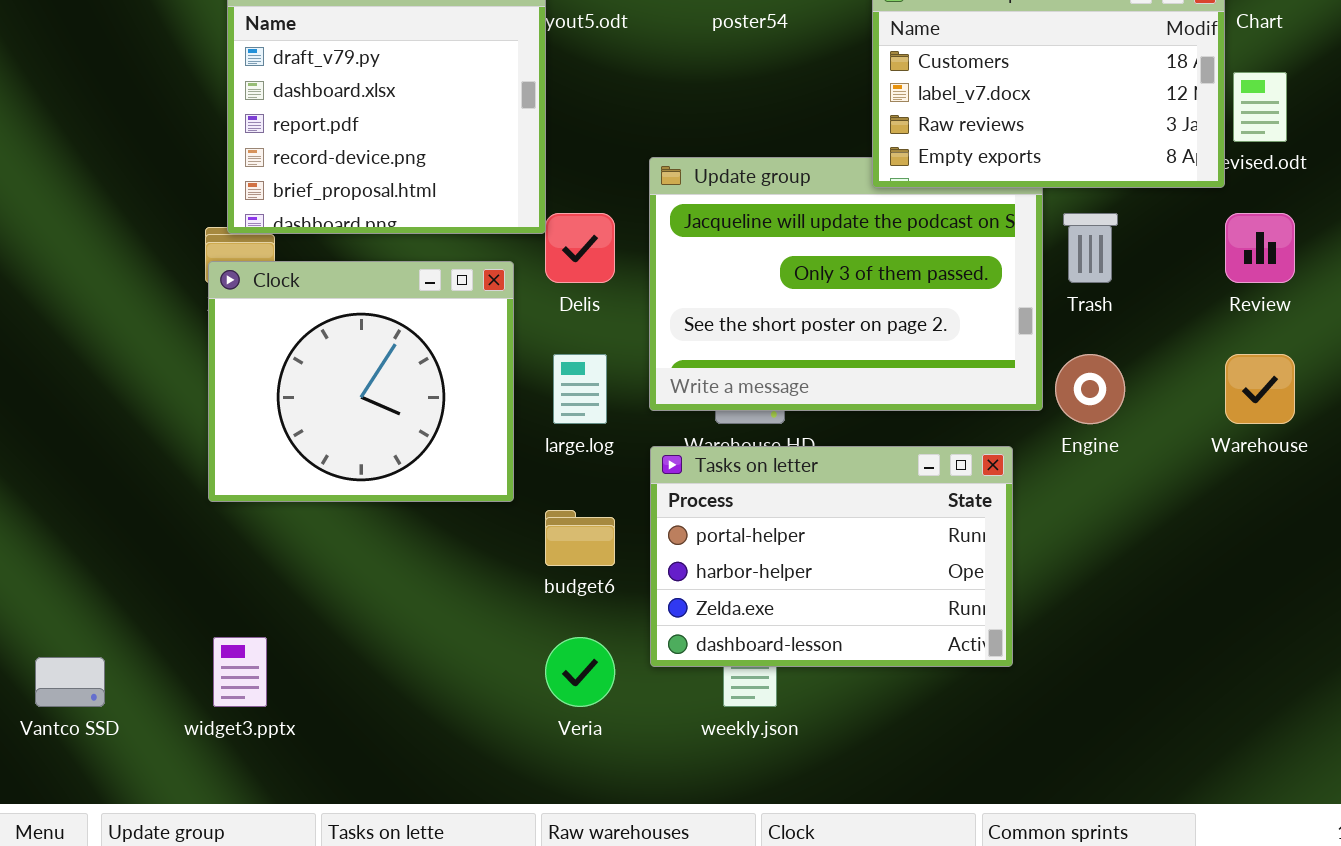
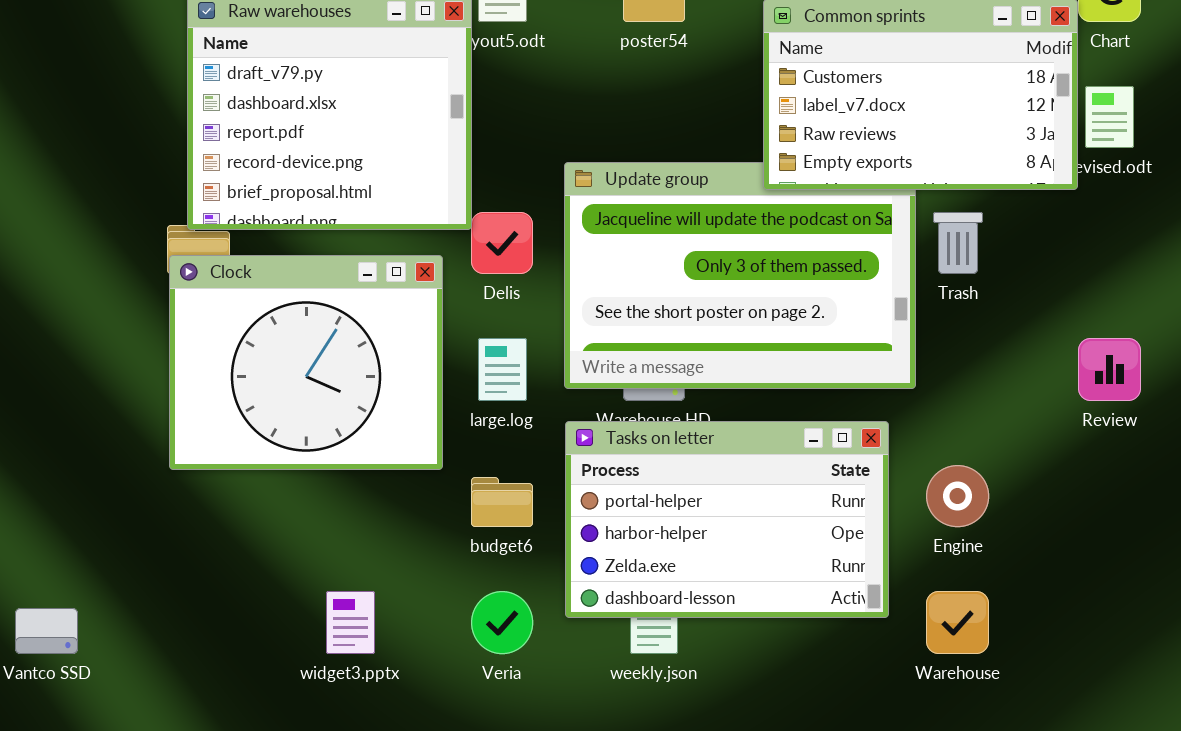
Review: [1225,213,1295,283] -> [1078,338,1141,401], moved
Engine: [1055,354,1125,424] -> [926,465,989,527], moved
Warehouse: [1225,354,1295,424] -> [926,591,989,654], moved
widget3.pptx: [213,637,267,707] -> [326,591,375,654], moved

